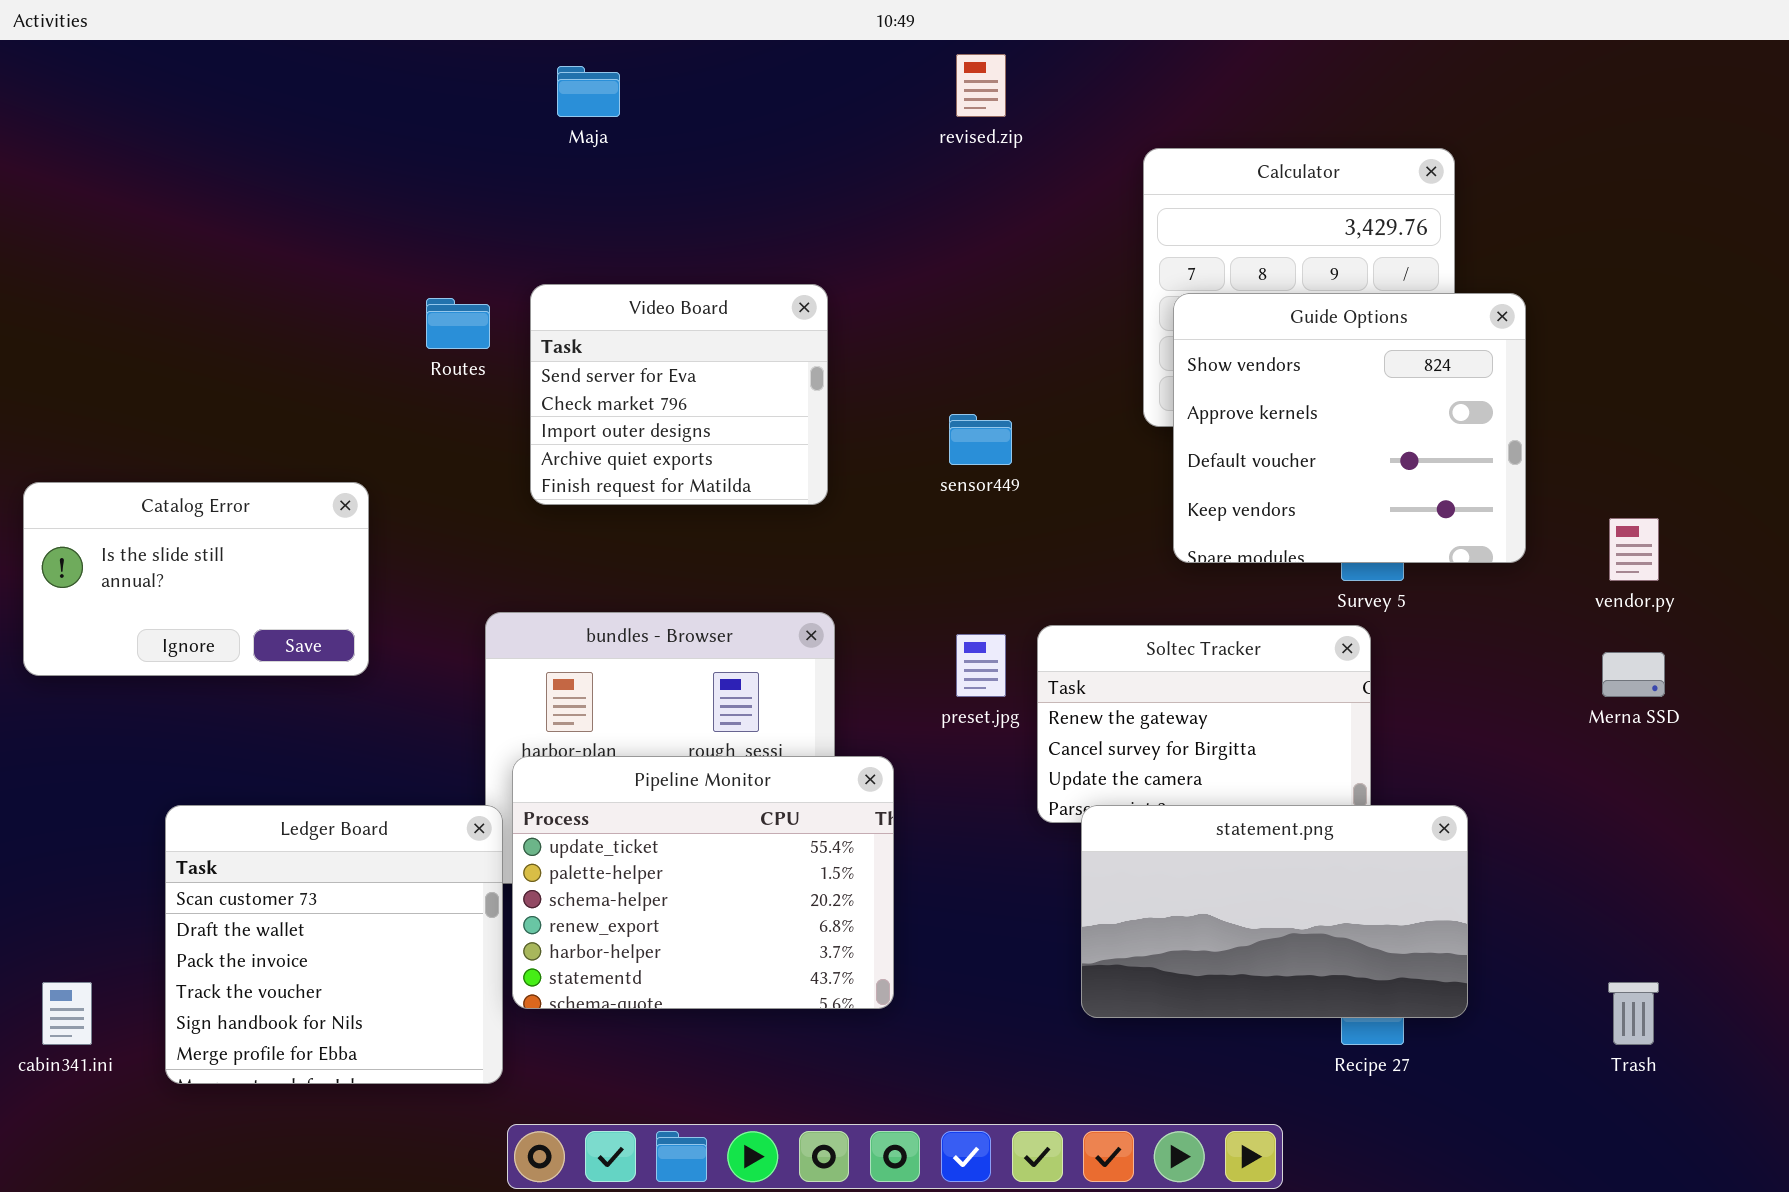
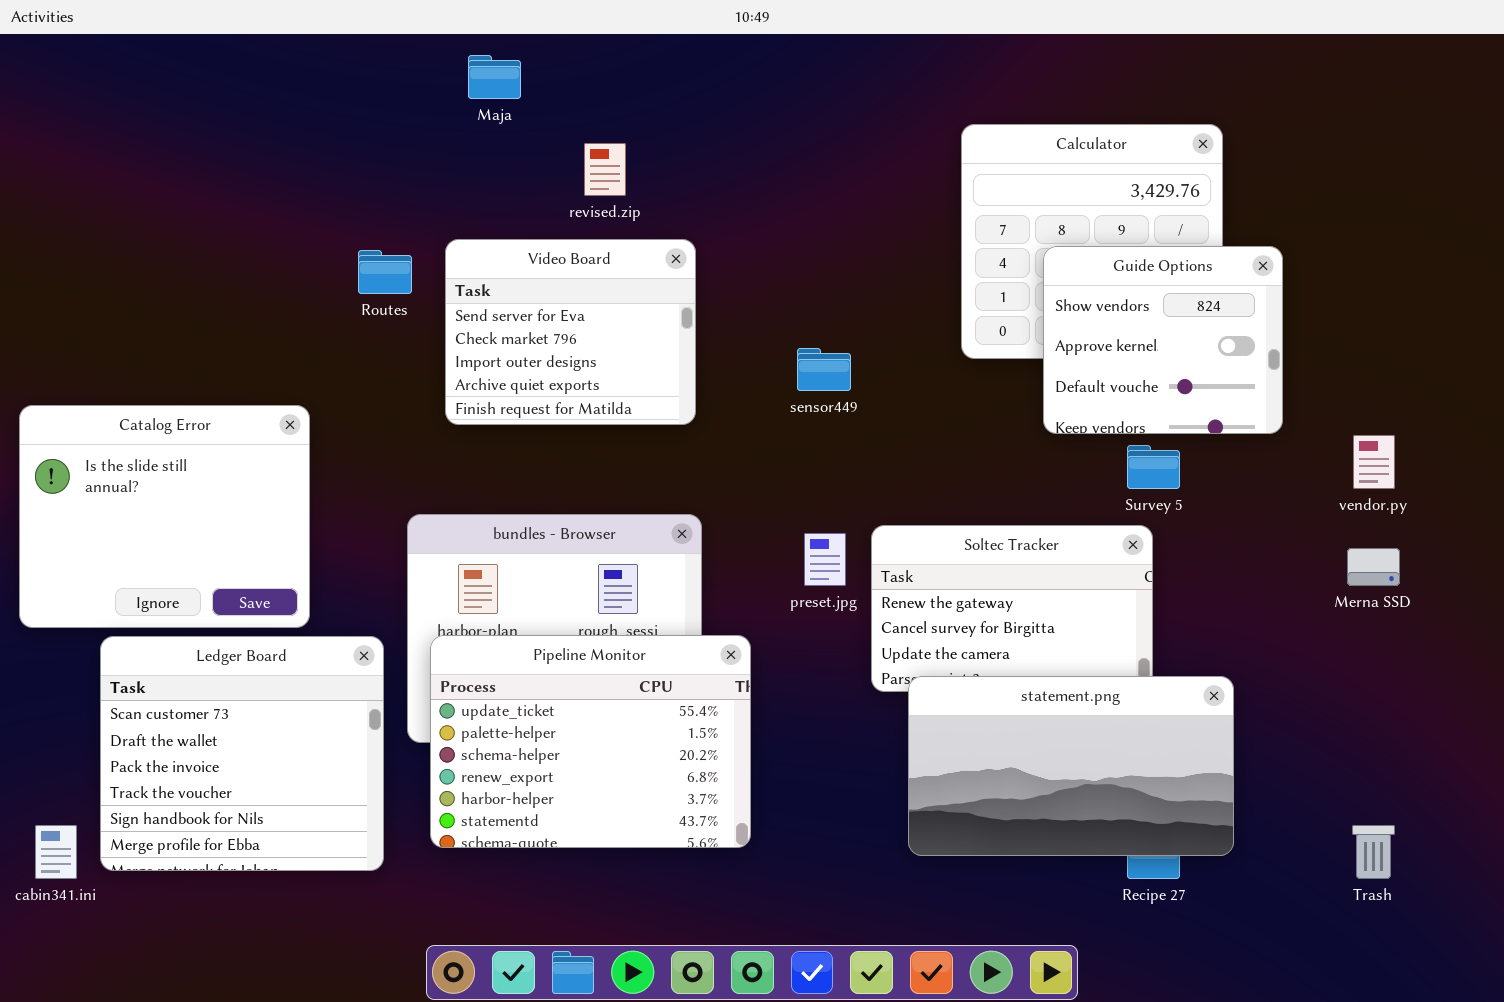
revised.zip: [956,54,1006,117] -> [584,143,626,196], moved
Guide Options: [1173,293,1526,563] -> [1043,246,1283,434], resized
Catalog Error: [23,482,369,676] -> [19,405,310,628], resized
Ledger Board: [165,805,503,1084] -> [100,636,384,871], moved

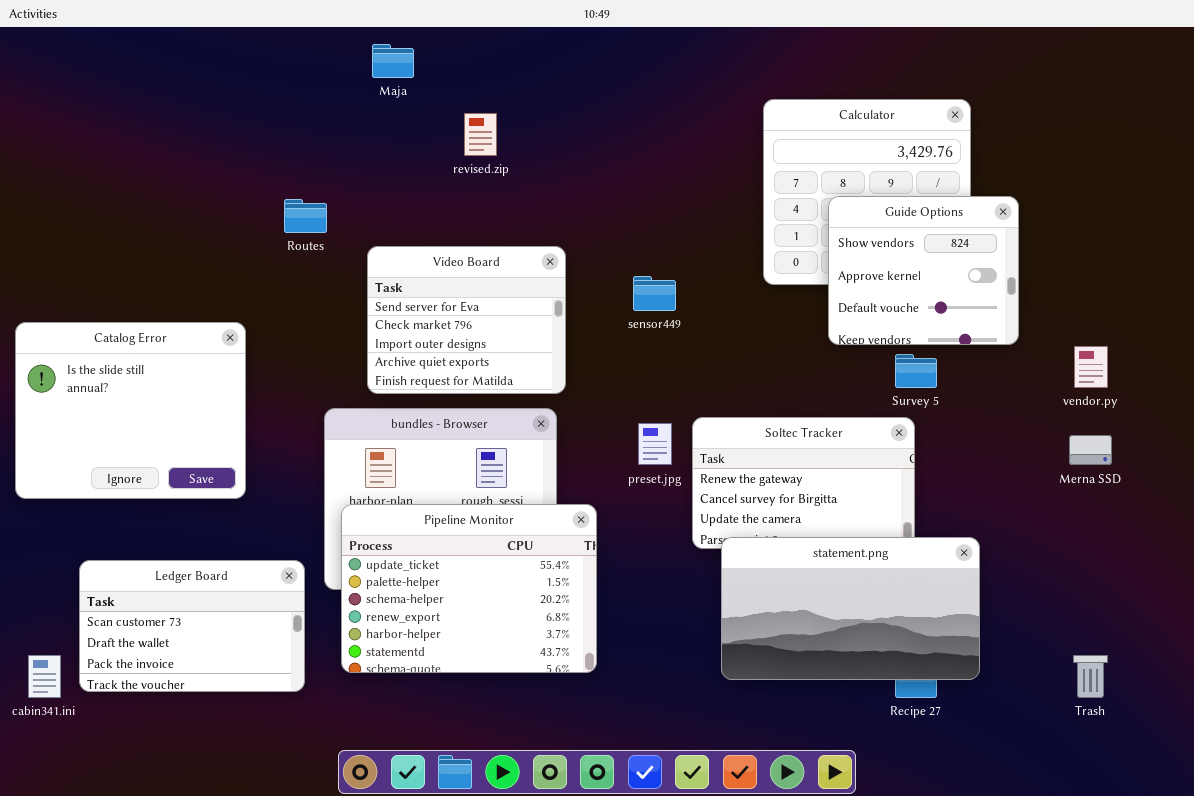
Video Board: [445,239,696,425] -> [367,246,566,394], moved
Ledger Board: [100,636,384,871] -> [79,560,305,692], resized

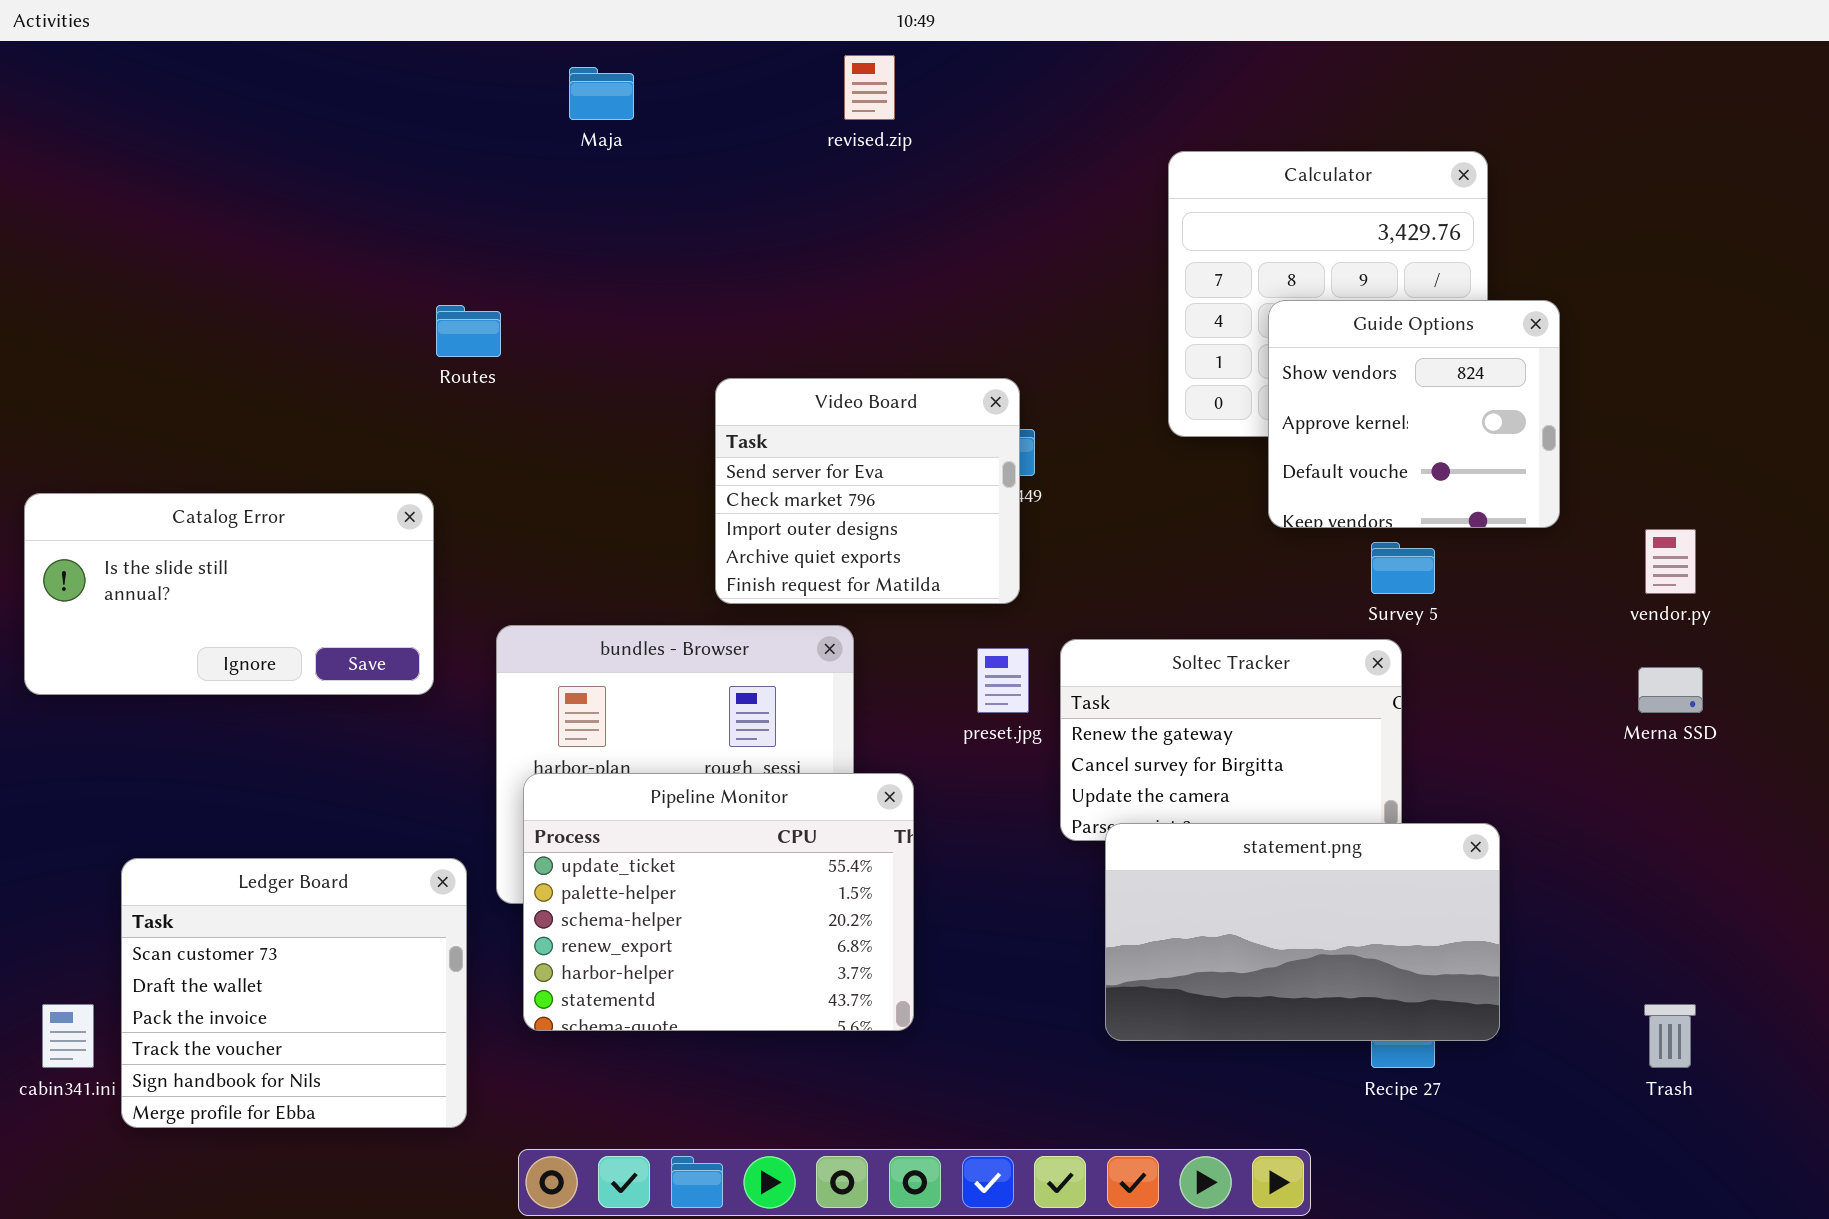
revised.zip: [464,113,497,156] -> [844,55,895,120], moved
Video Board: [367,246,566,394] -> [715,378,1020,604], moved
Catalog Error: [15,322,246,499] -> [24,493,434,695], resized
Ledger Board: [79,560,305,692] -> [121,858,467,1128], resized

